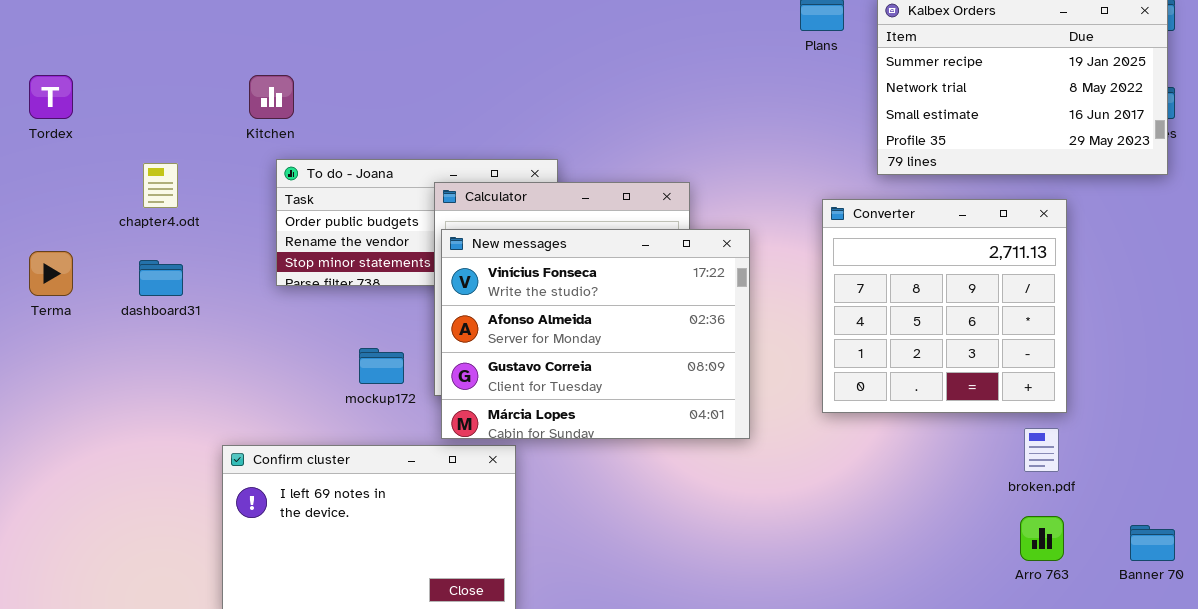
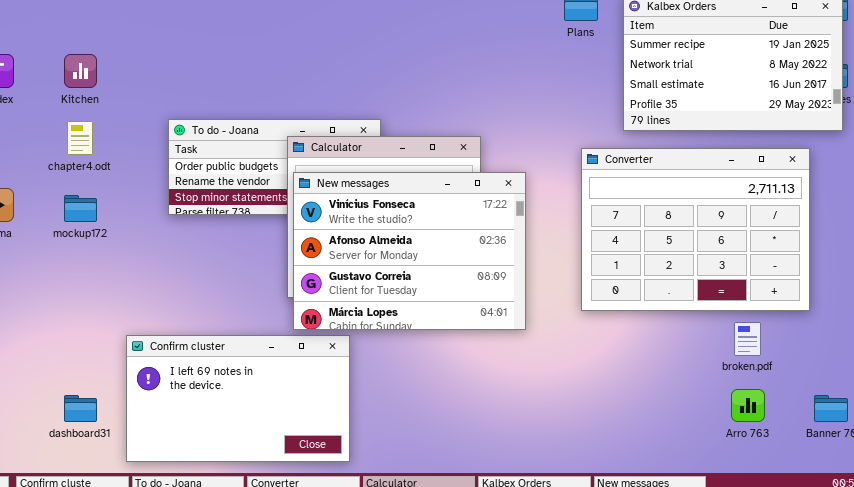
Kitchen: [249,75,294,119] -> [64,54,97,88], moved
Converter: [822,199,1067,413] -> [581,148,810,311], resized
dashboard31: [139,260,183,296] -> [64,395,97,422], moved
mockup172: [359,348,404,384] -> [64,195,97,222], moved

